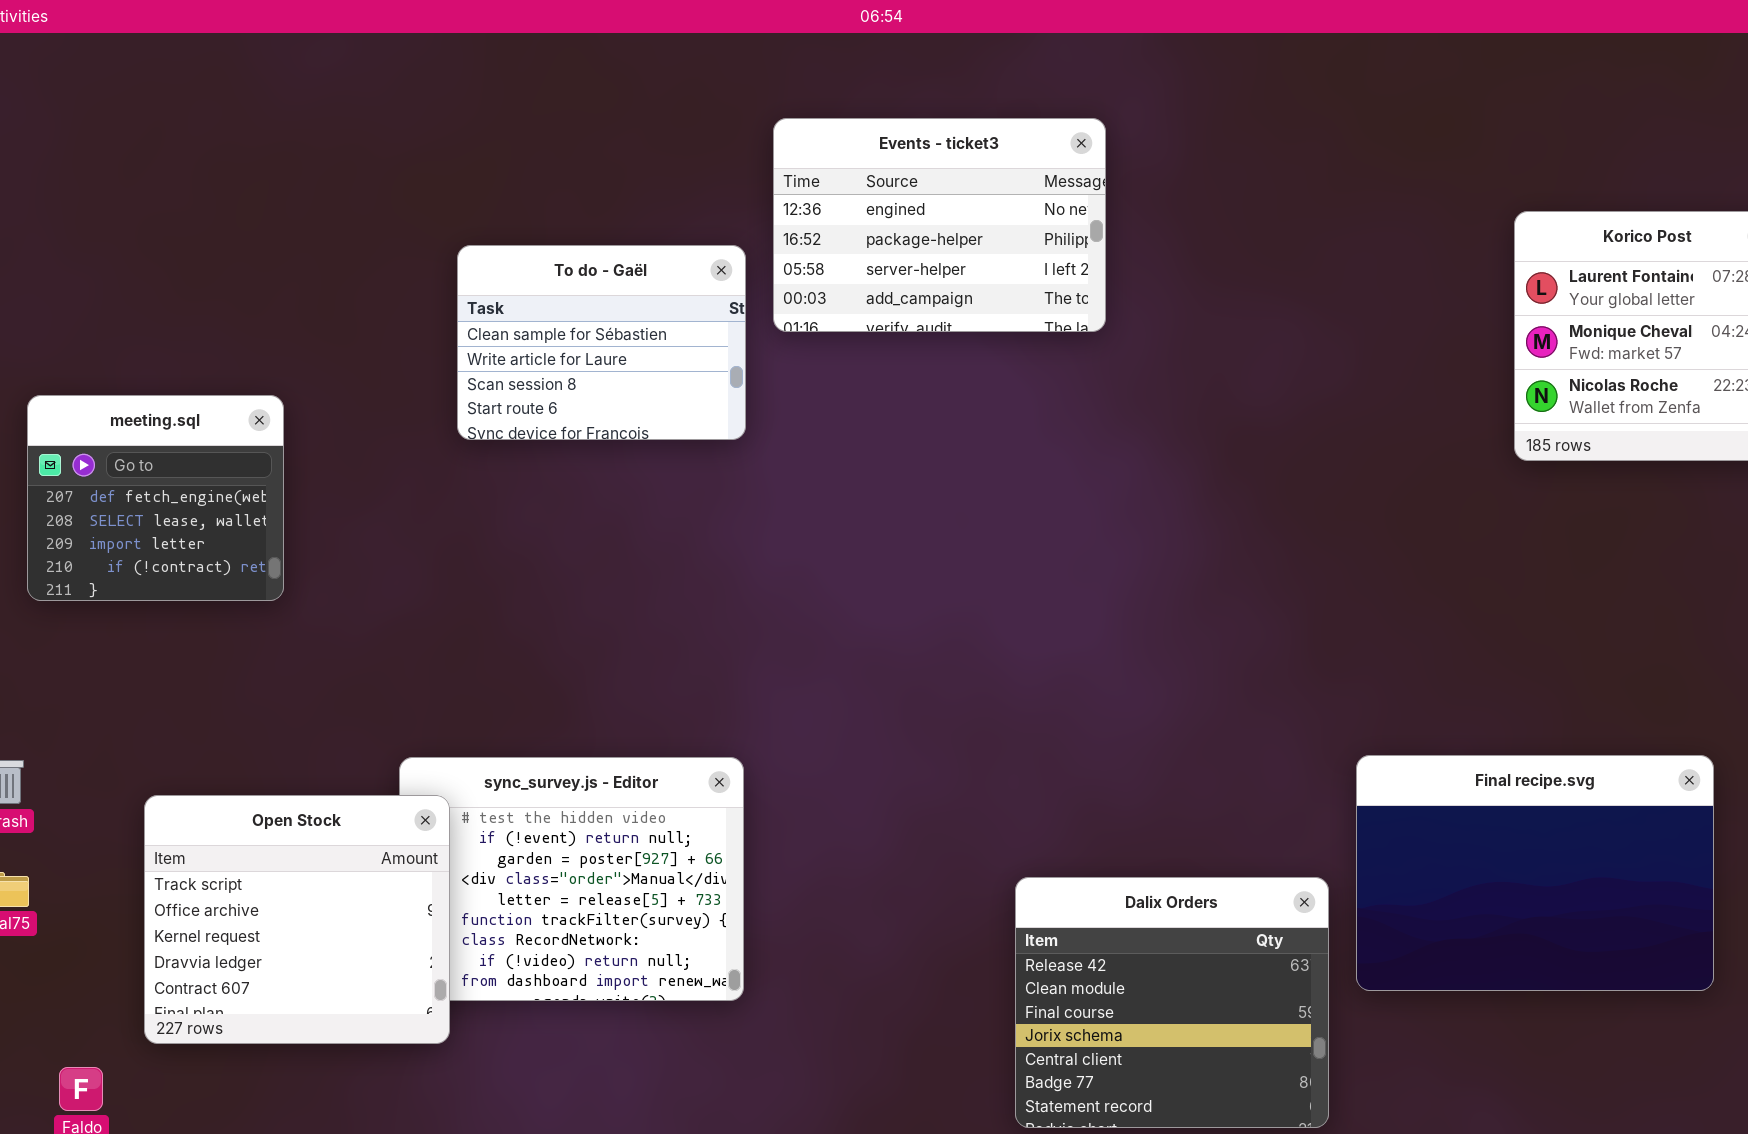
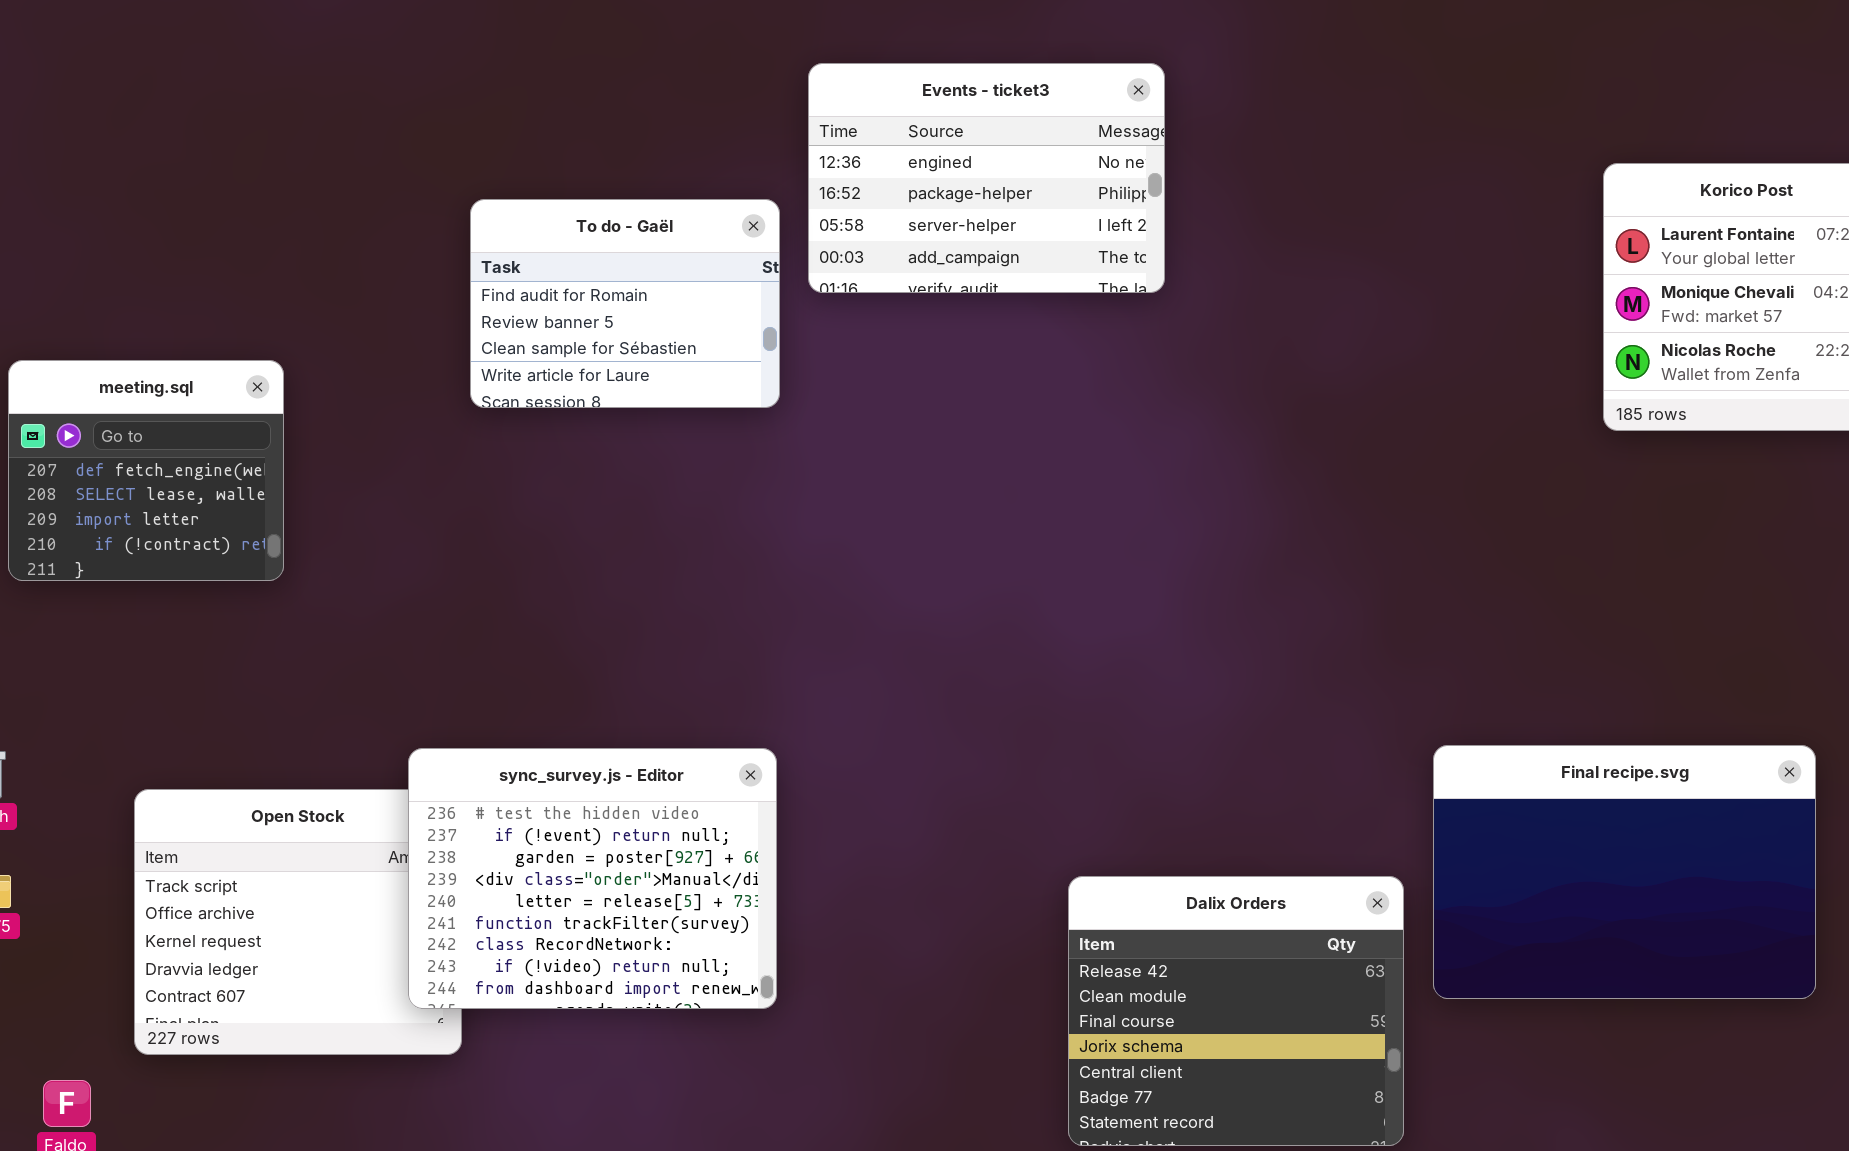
To do - Gaël: [457,245,746,440] -> [470,199,780,408], scrolled up 2 rows
sync_survey.js - Editor: [399,757,744,1001] -> [408,748,777,1009], raised

